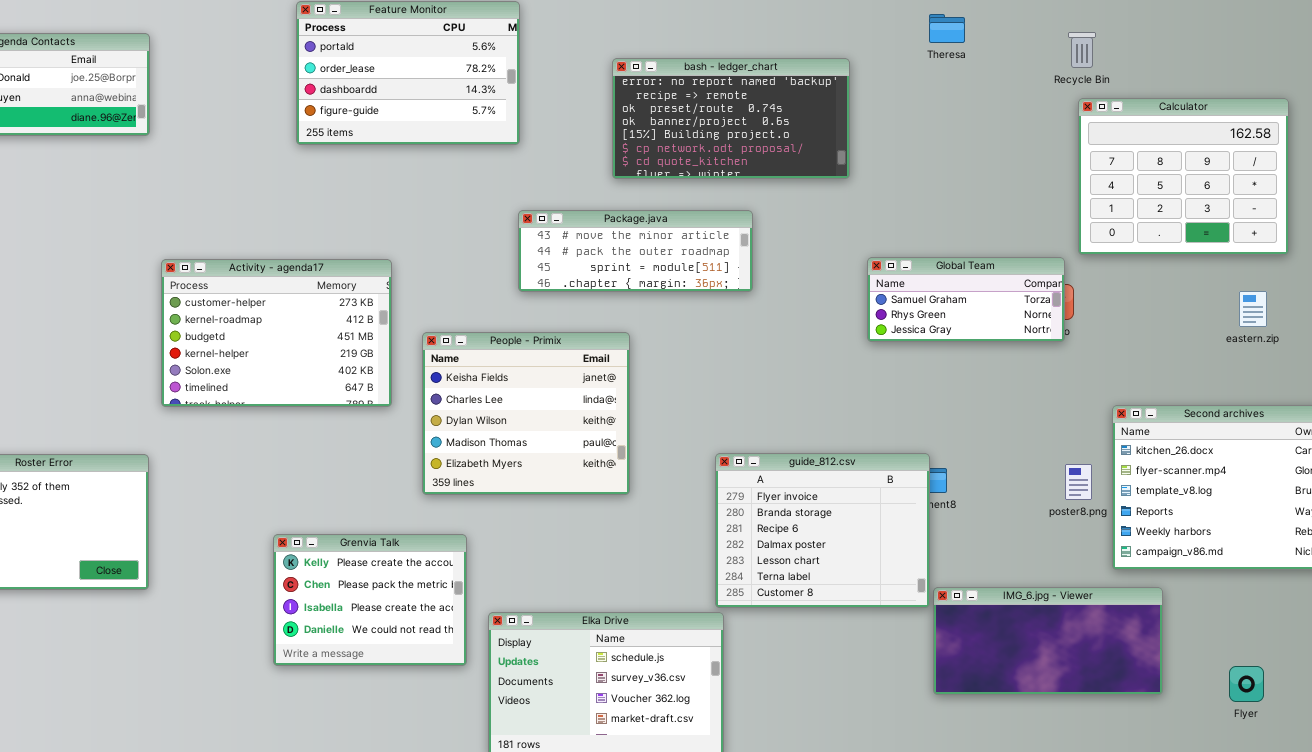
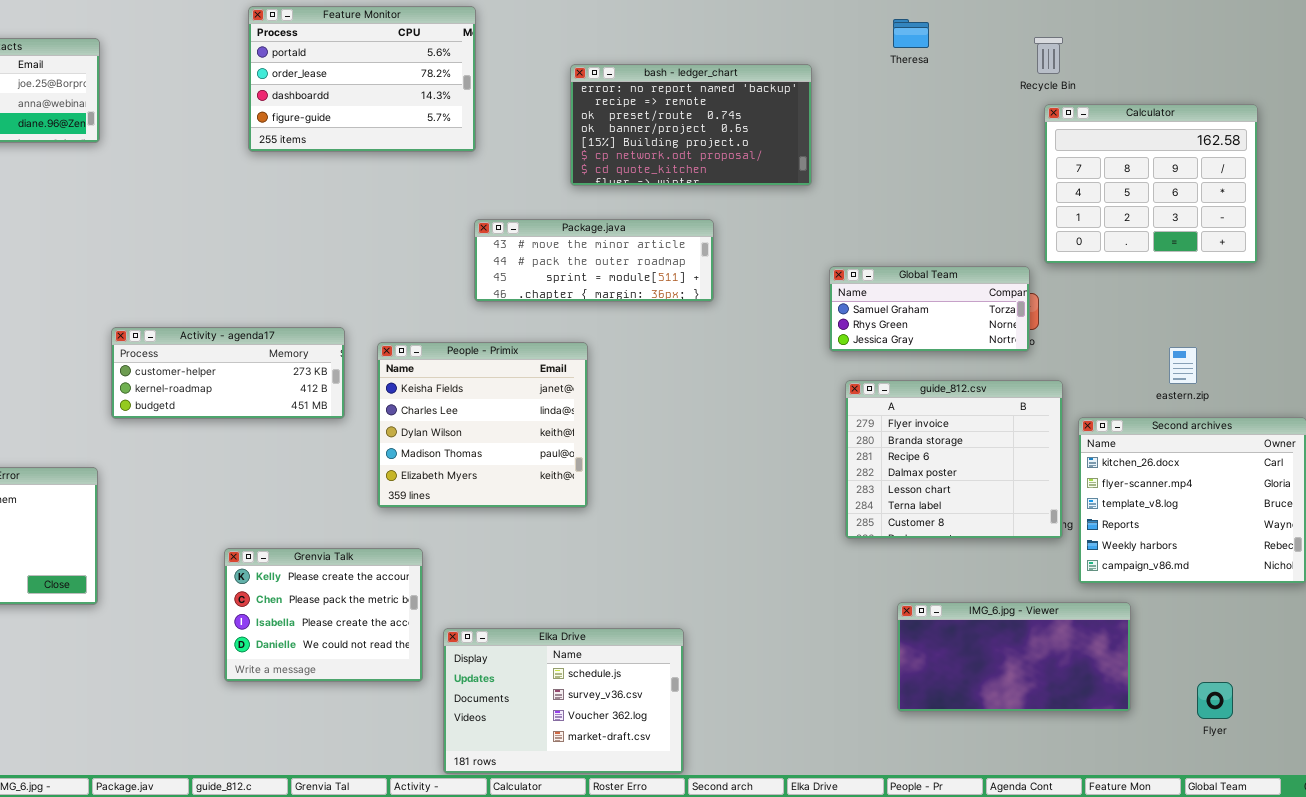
Activity - agenda17: [161,259,392,407] -> [111,327,345,419], resized
eastern.zip: [1239,291,1267,327] -> [1169,347,1197,384], moved
guide_812.csv: [715,453,930,608] -> [845,380,1063,539], moved

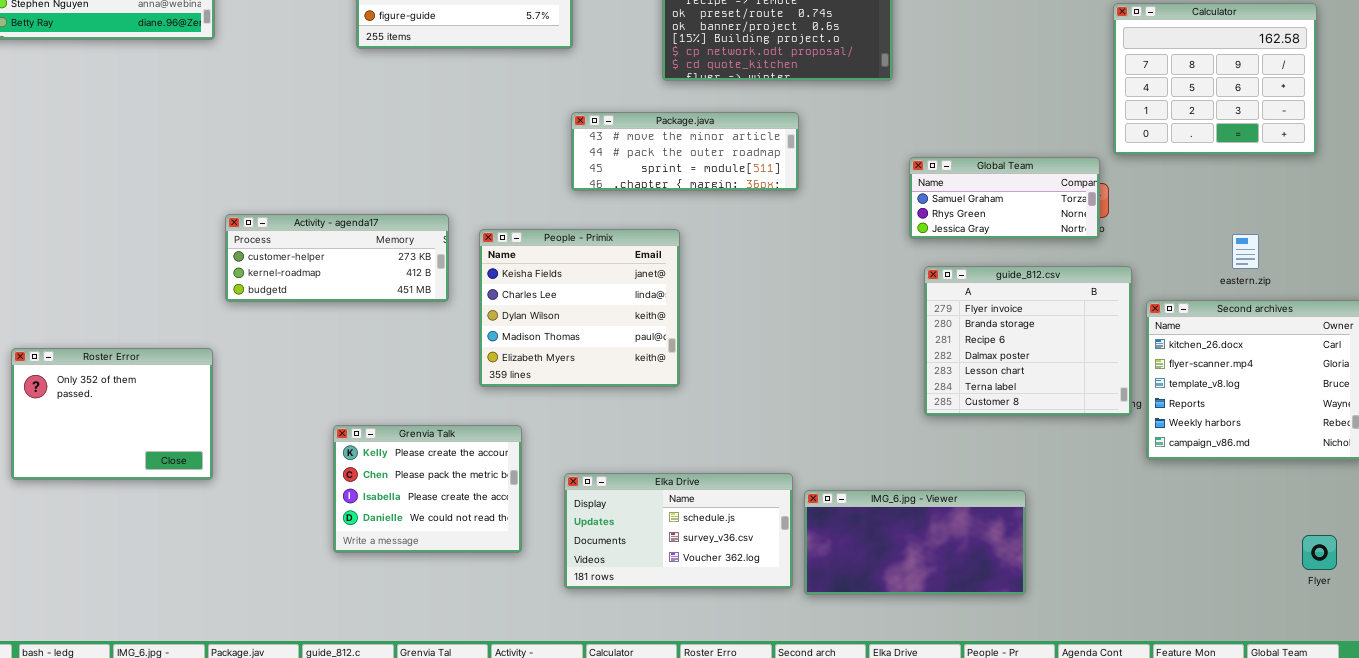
IMG_6.jpg - Viewer: [897,602,1131,712] -> [804,490,1026,595], moved
Elka Drive: [443,628,684,774] -> [564,473,793,589], moved, resized
Flyer: [1197,682,1233,719] -> [1302,535,1337,570], moved

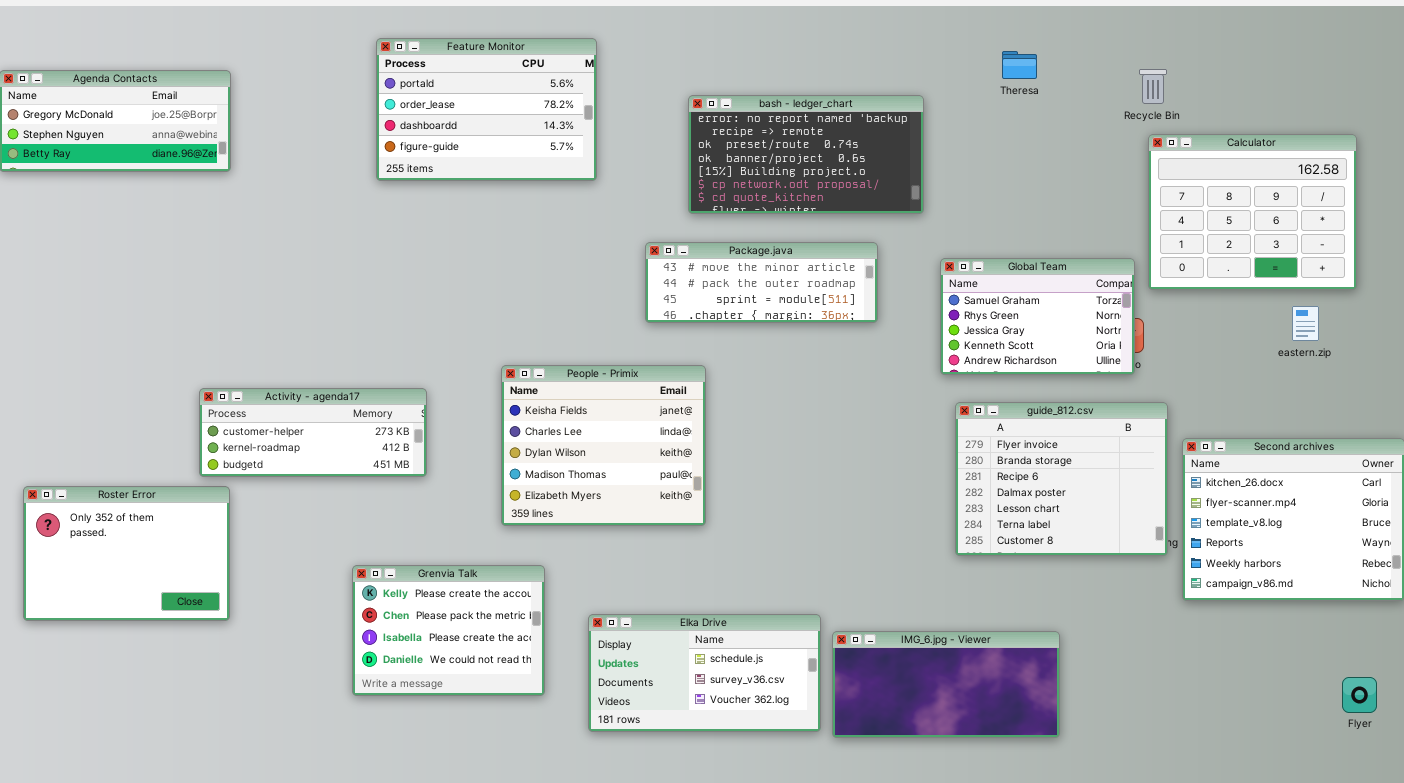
Package.java: [571,112,799,191] -> [645,242,878,323], moved
Global Team: [909,157,1100,239] -> [940,258,1135,375], resized
Activity - agenda17: [225,214,449,302] -> [199,388,427,477], moved
eastern.zip: [1232,234,1259,269] -> [1292,306,1319,341], moved

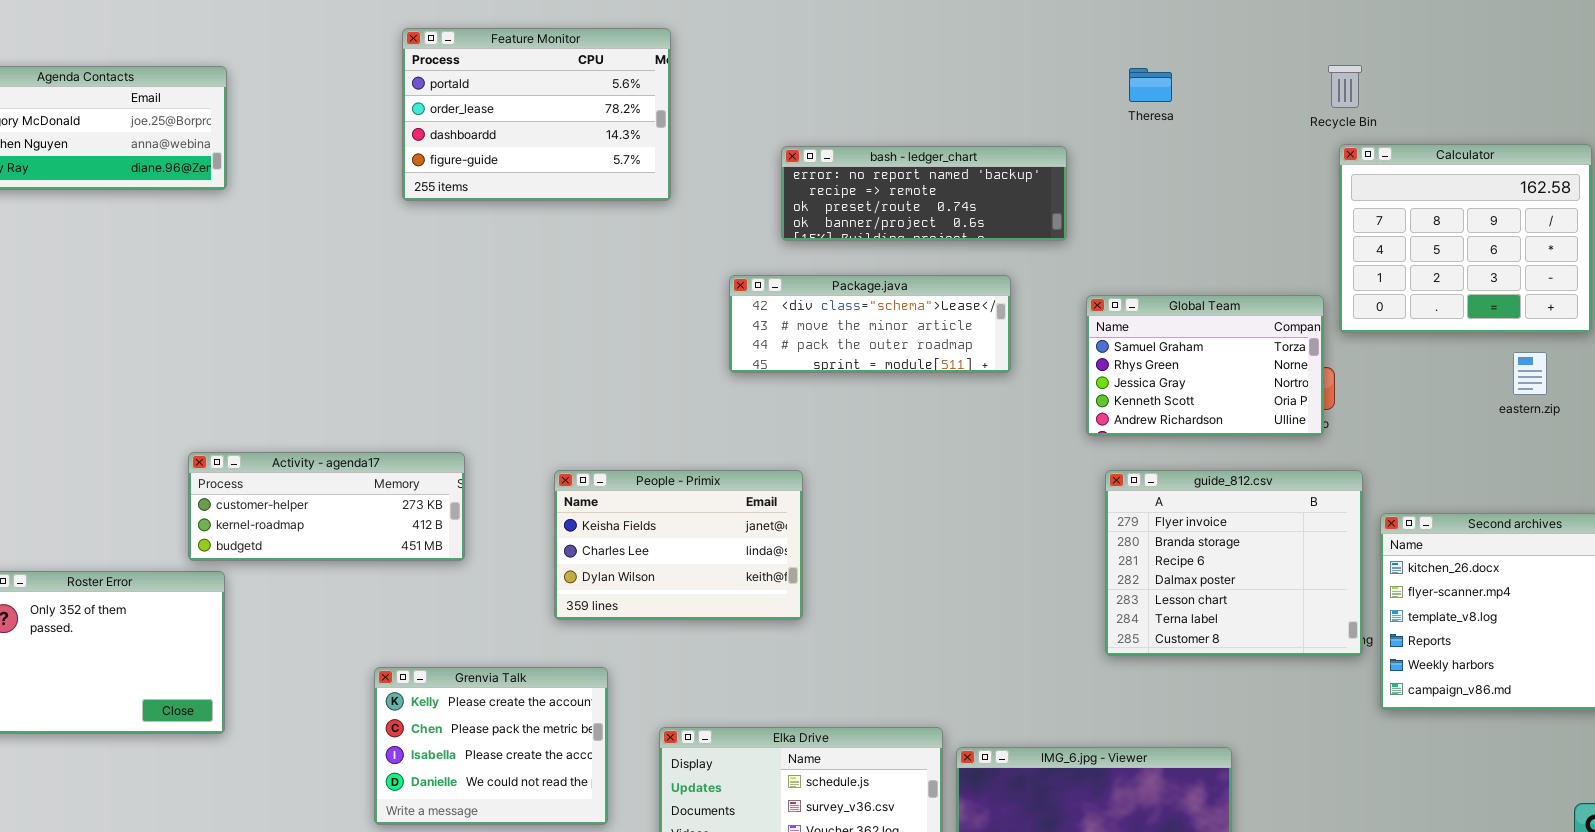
Theresa: [1002,51,1037,79] -> [1129,68,1172,102], moved
bash - ledger_chart: [688,95,924,214] -> [781,146,1067,241], resized
Package.java: [645,242,878,323] -> [729,275,1011,373], scrolled up 1 row
People - Primix: [501,365,706,526] -> [554,470,803,620], resized

